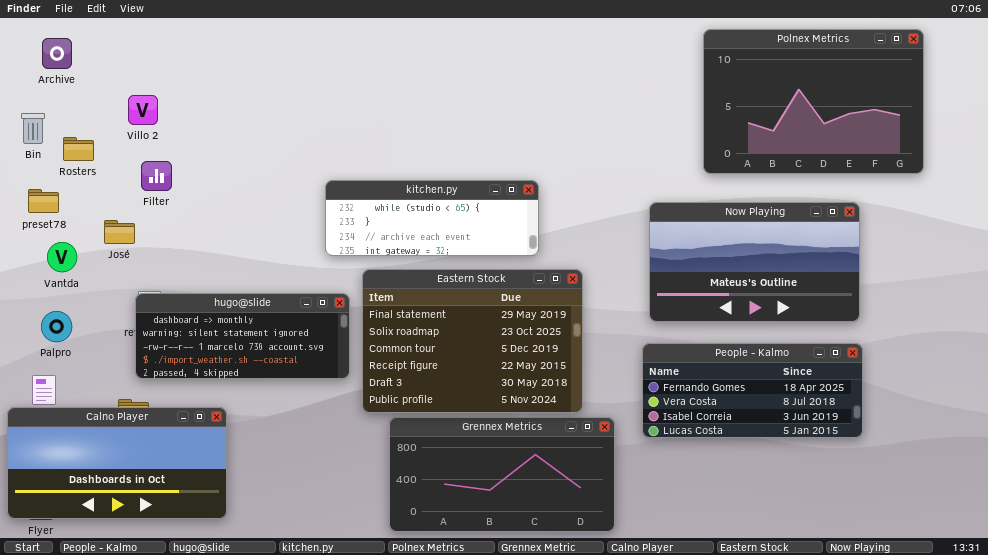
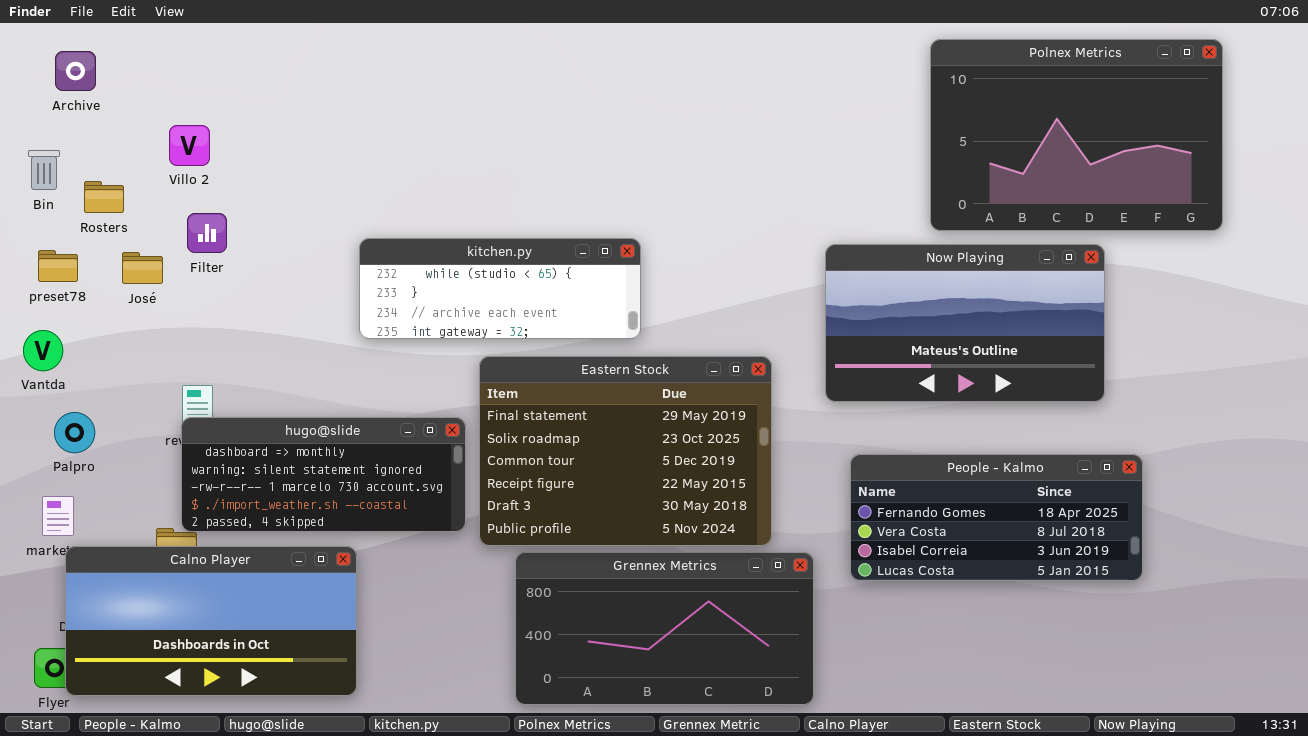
kitchen.py: [325,180,539,256] -> [359,238,641,339], moved
Now Playing: [649,202,860,322] -> [825,244,1105,402], moved
José: [104,220,135,244] -> [122,252,163,284], moved
Vantda: [47,242,77,272] -> [23,330,63,371], moved
hugo@slide: [135,293,350,379] -> [181,417,466,532], moved
Calno Player: [7,407,227,519] -> [65,546,357,696], moved

